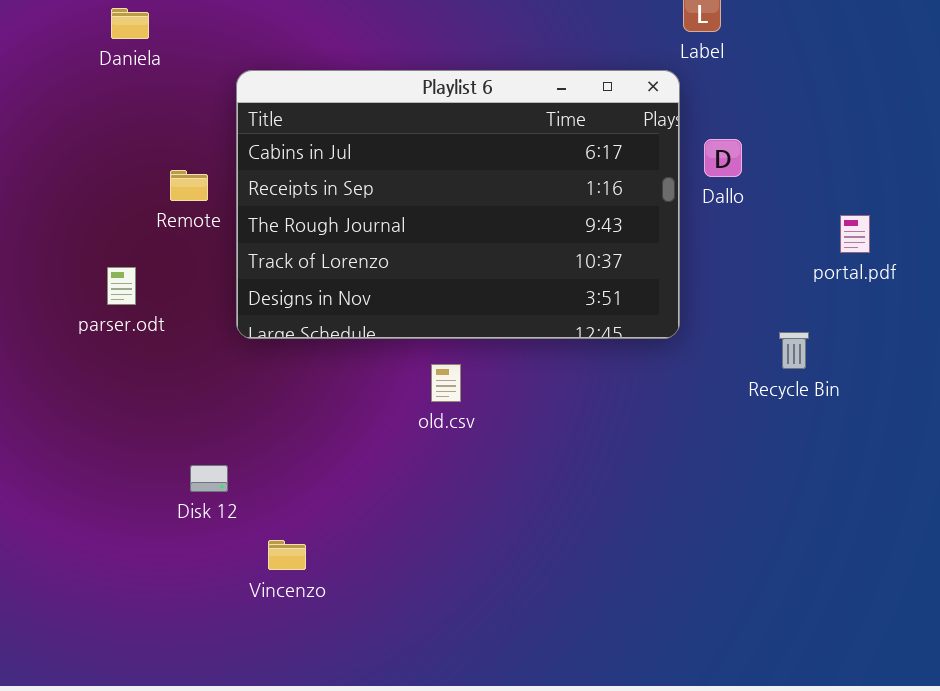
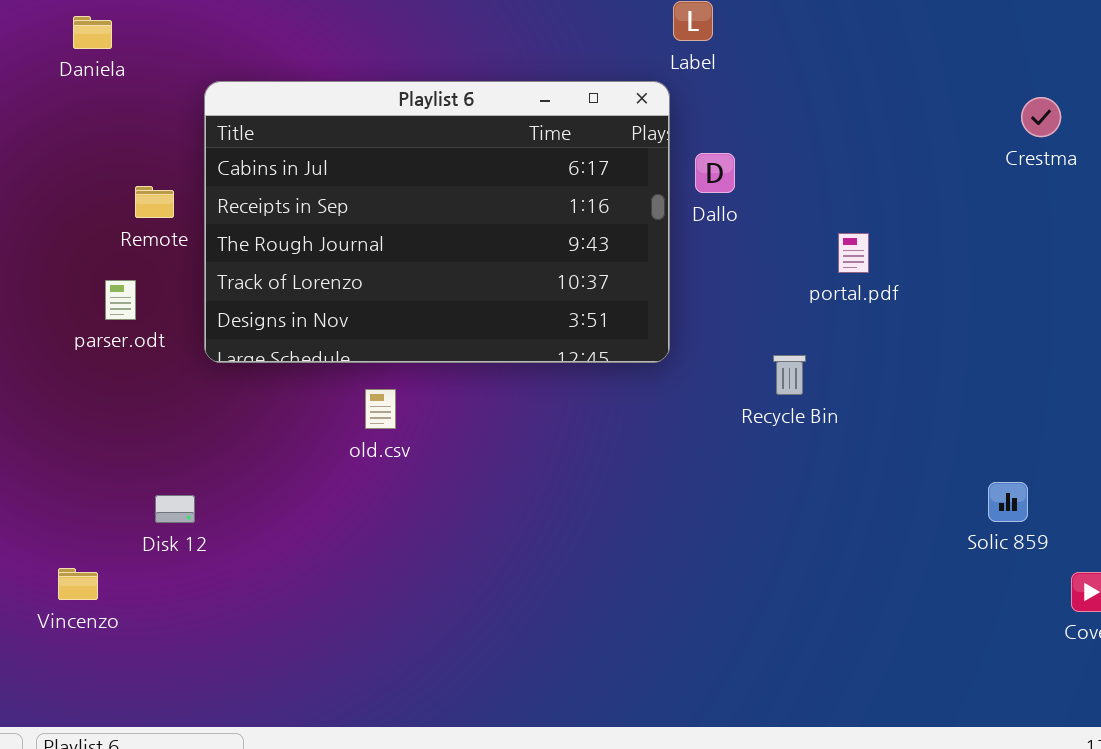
parser.odt: [107,267,136,305] -> [105,280,136,320], moved
old.csv: [431,364,461,402] -> [365,389,396,429], moved
Vincenzo: [268,540,306,570] -> [58,568,98,600], moved

